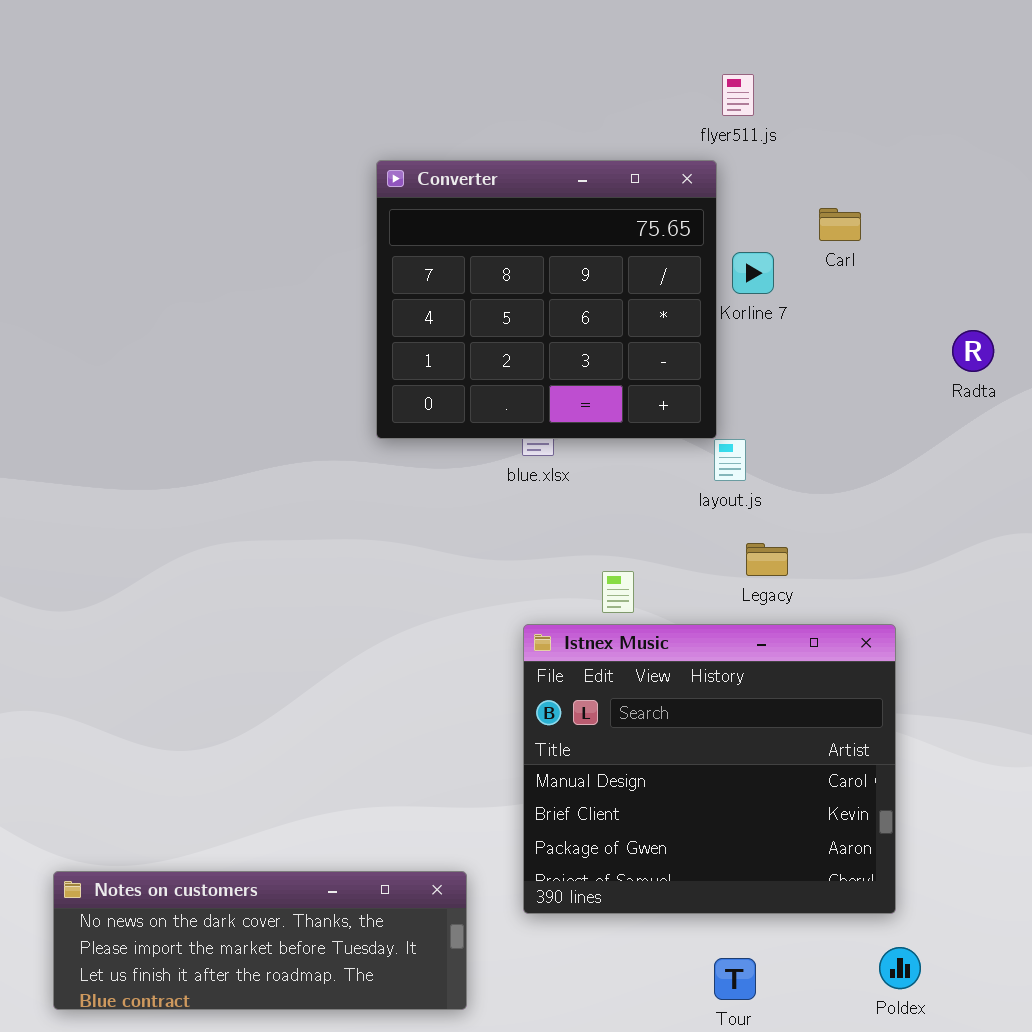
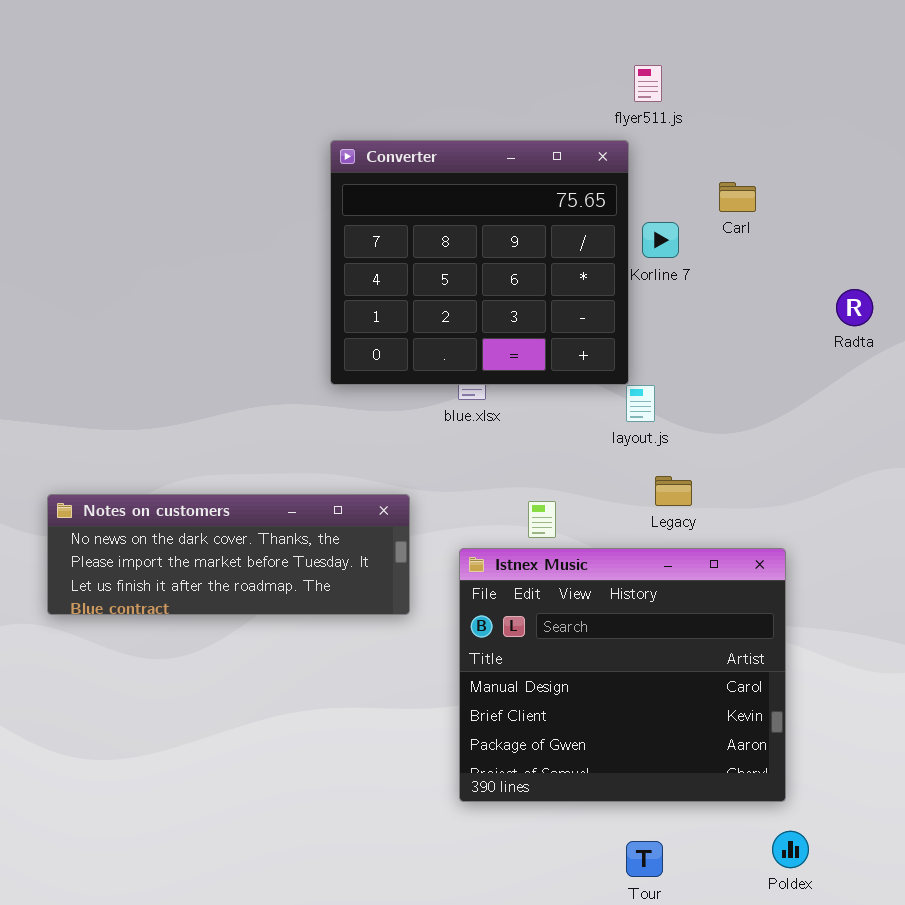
Notes on customers: [53,871,467,1010] -> [47,494,410,615], moved

